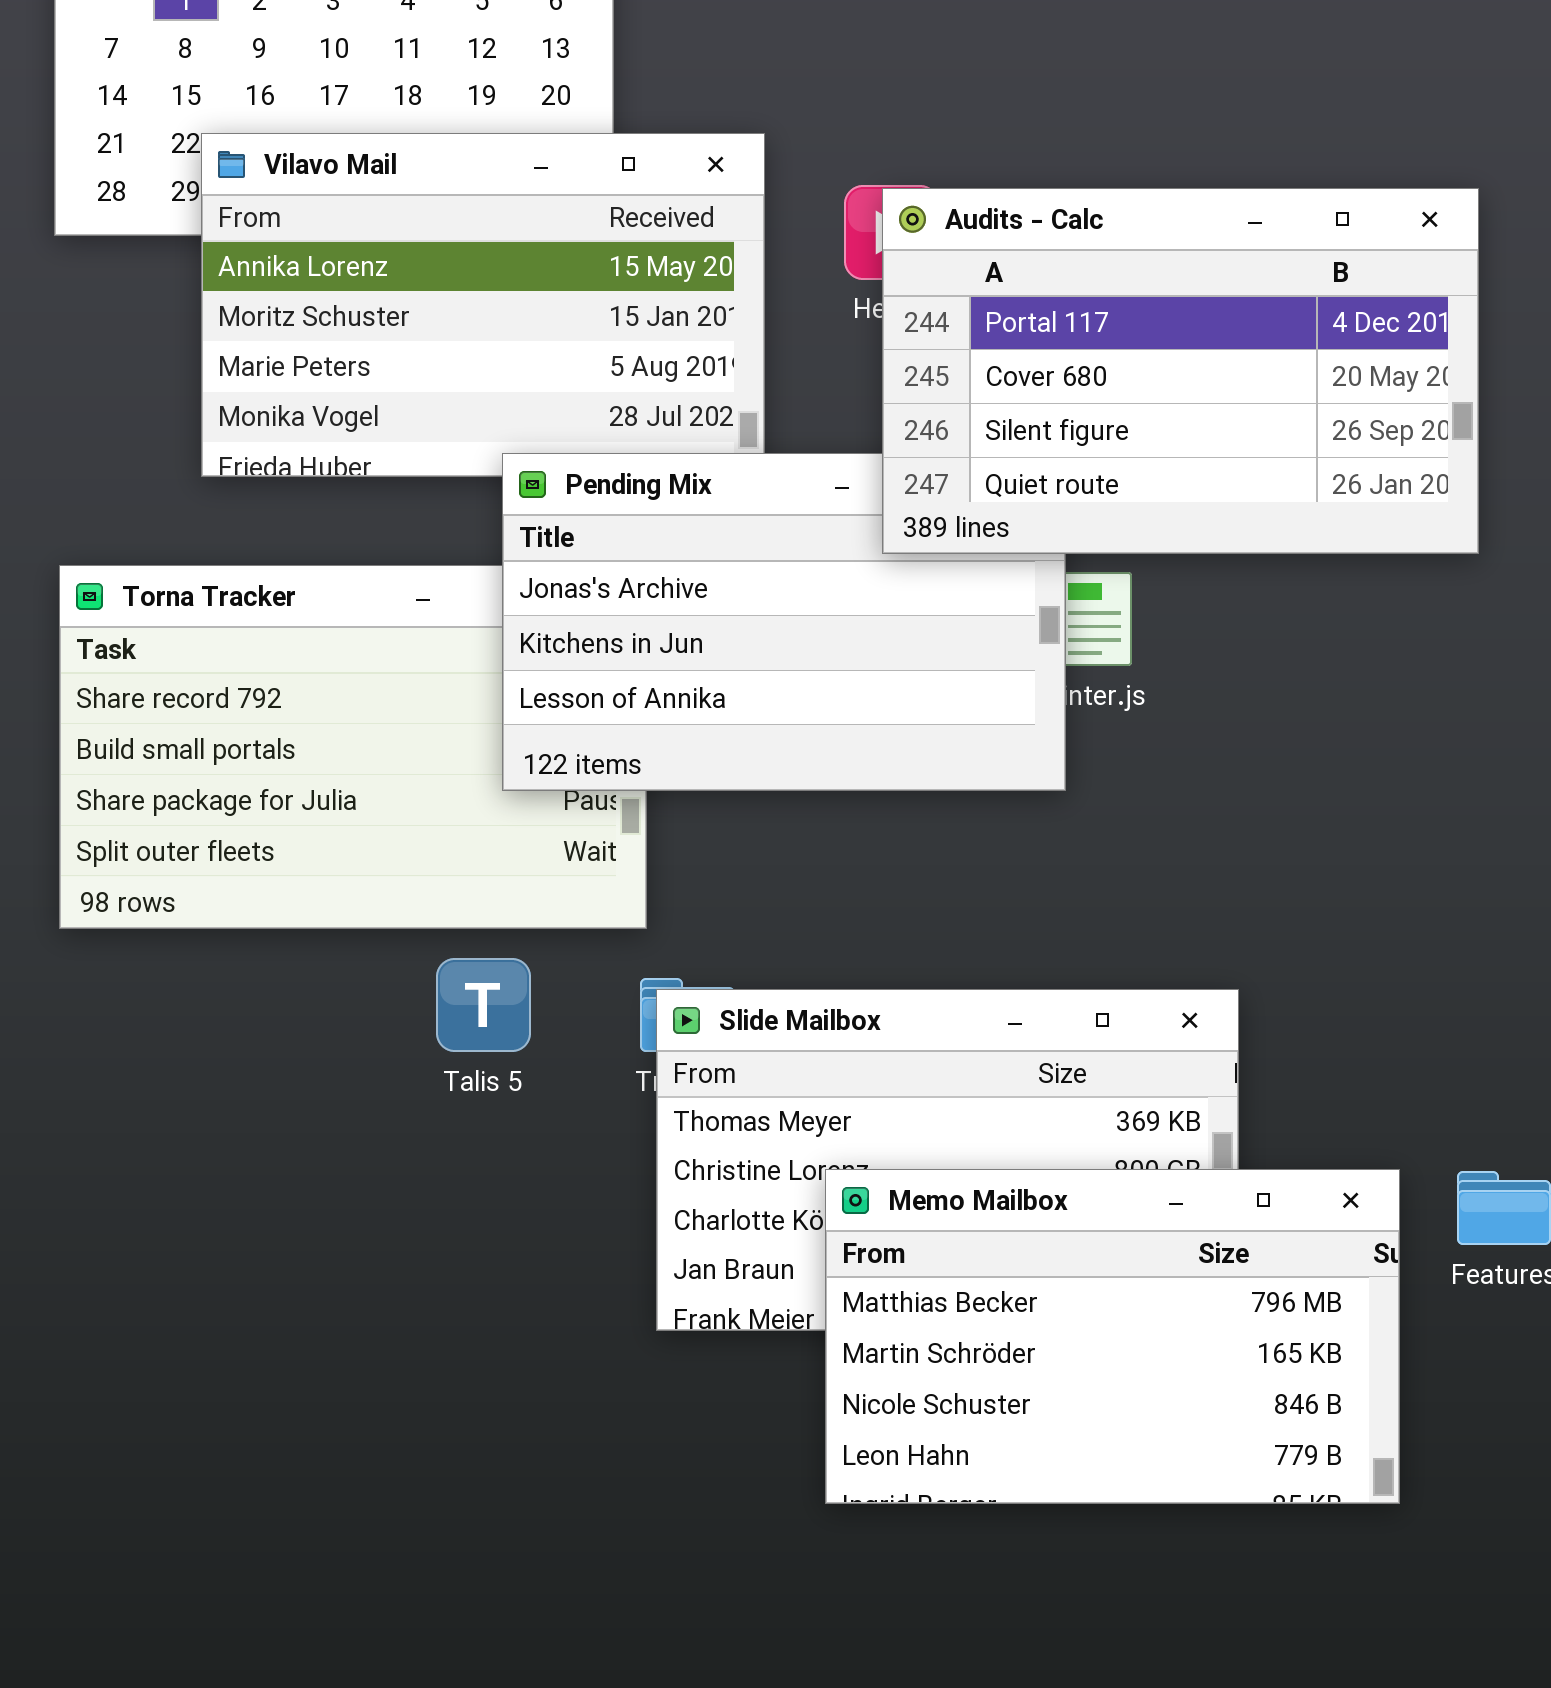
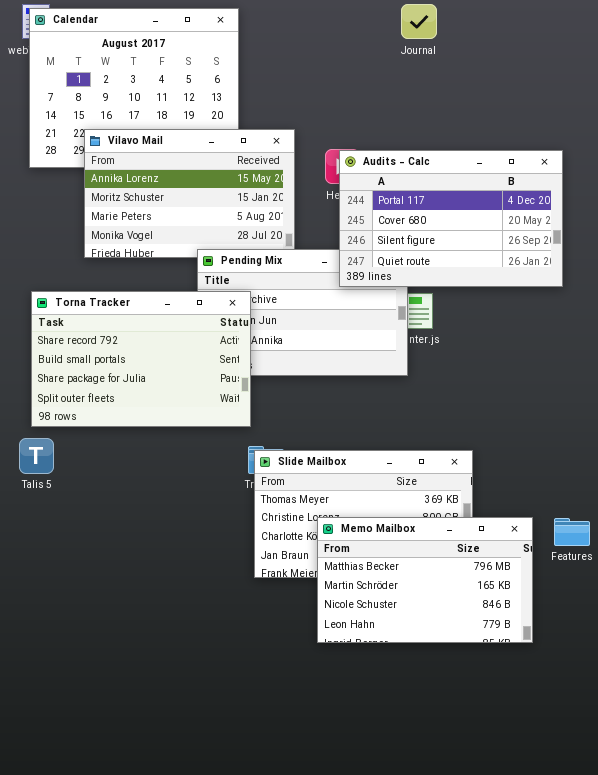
Torna Tracker: [59,565,647,929] -> [31,291,251,427], raised
Talis 5: [436,958,531,1052] -> [19,438,54,474], moved

